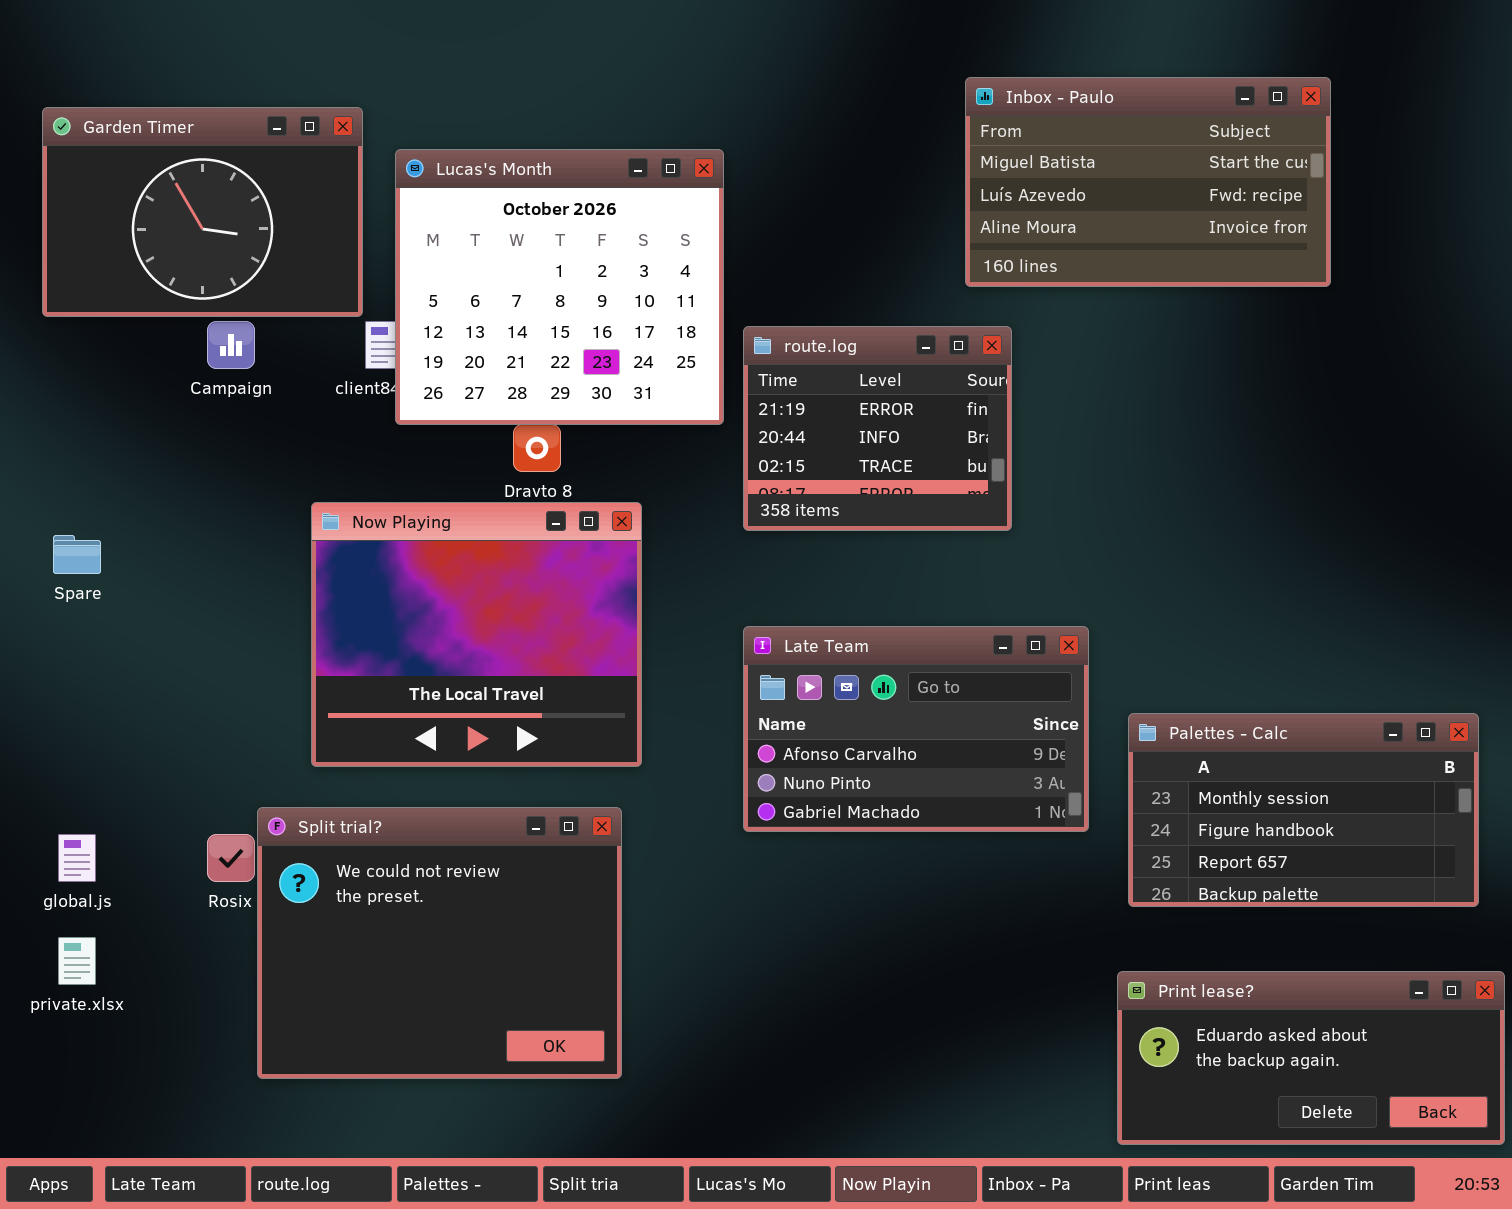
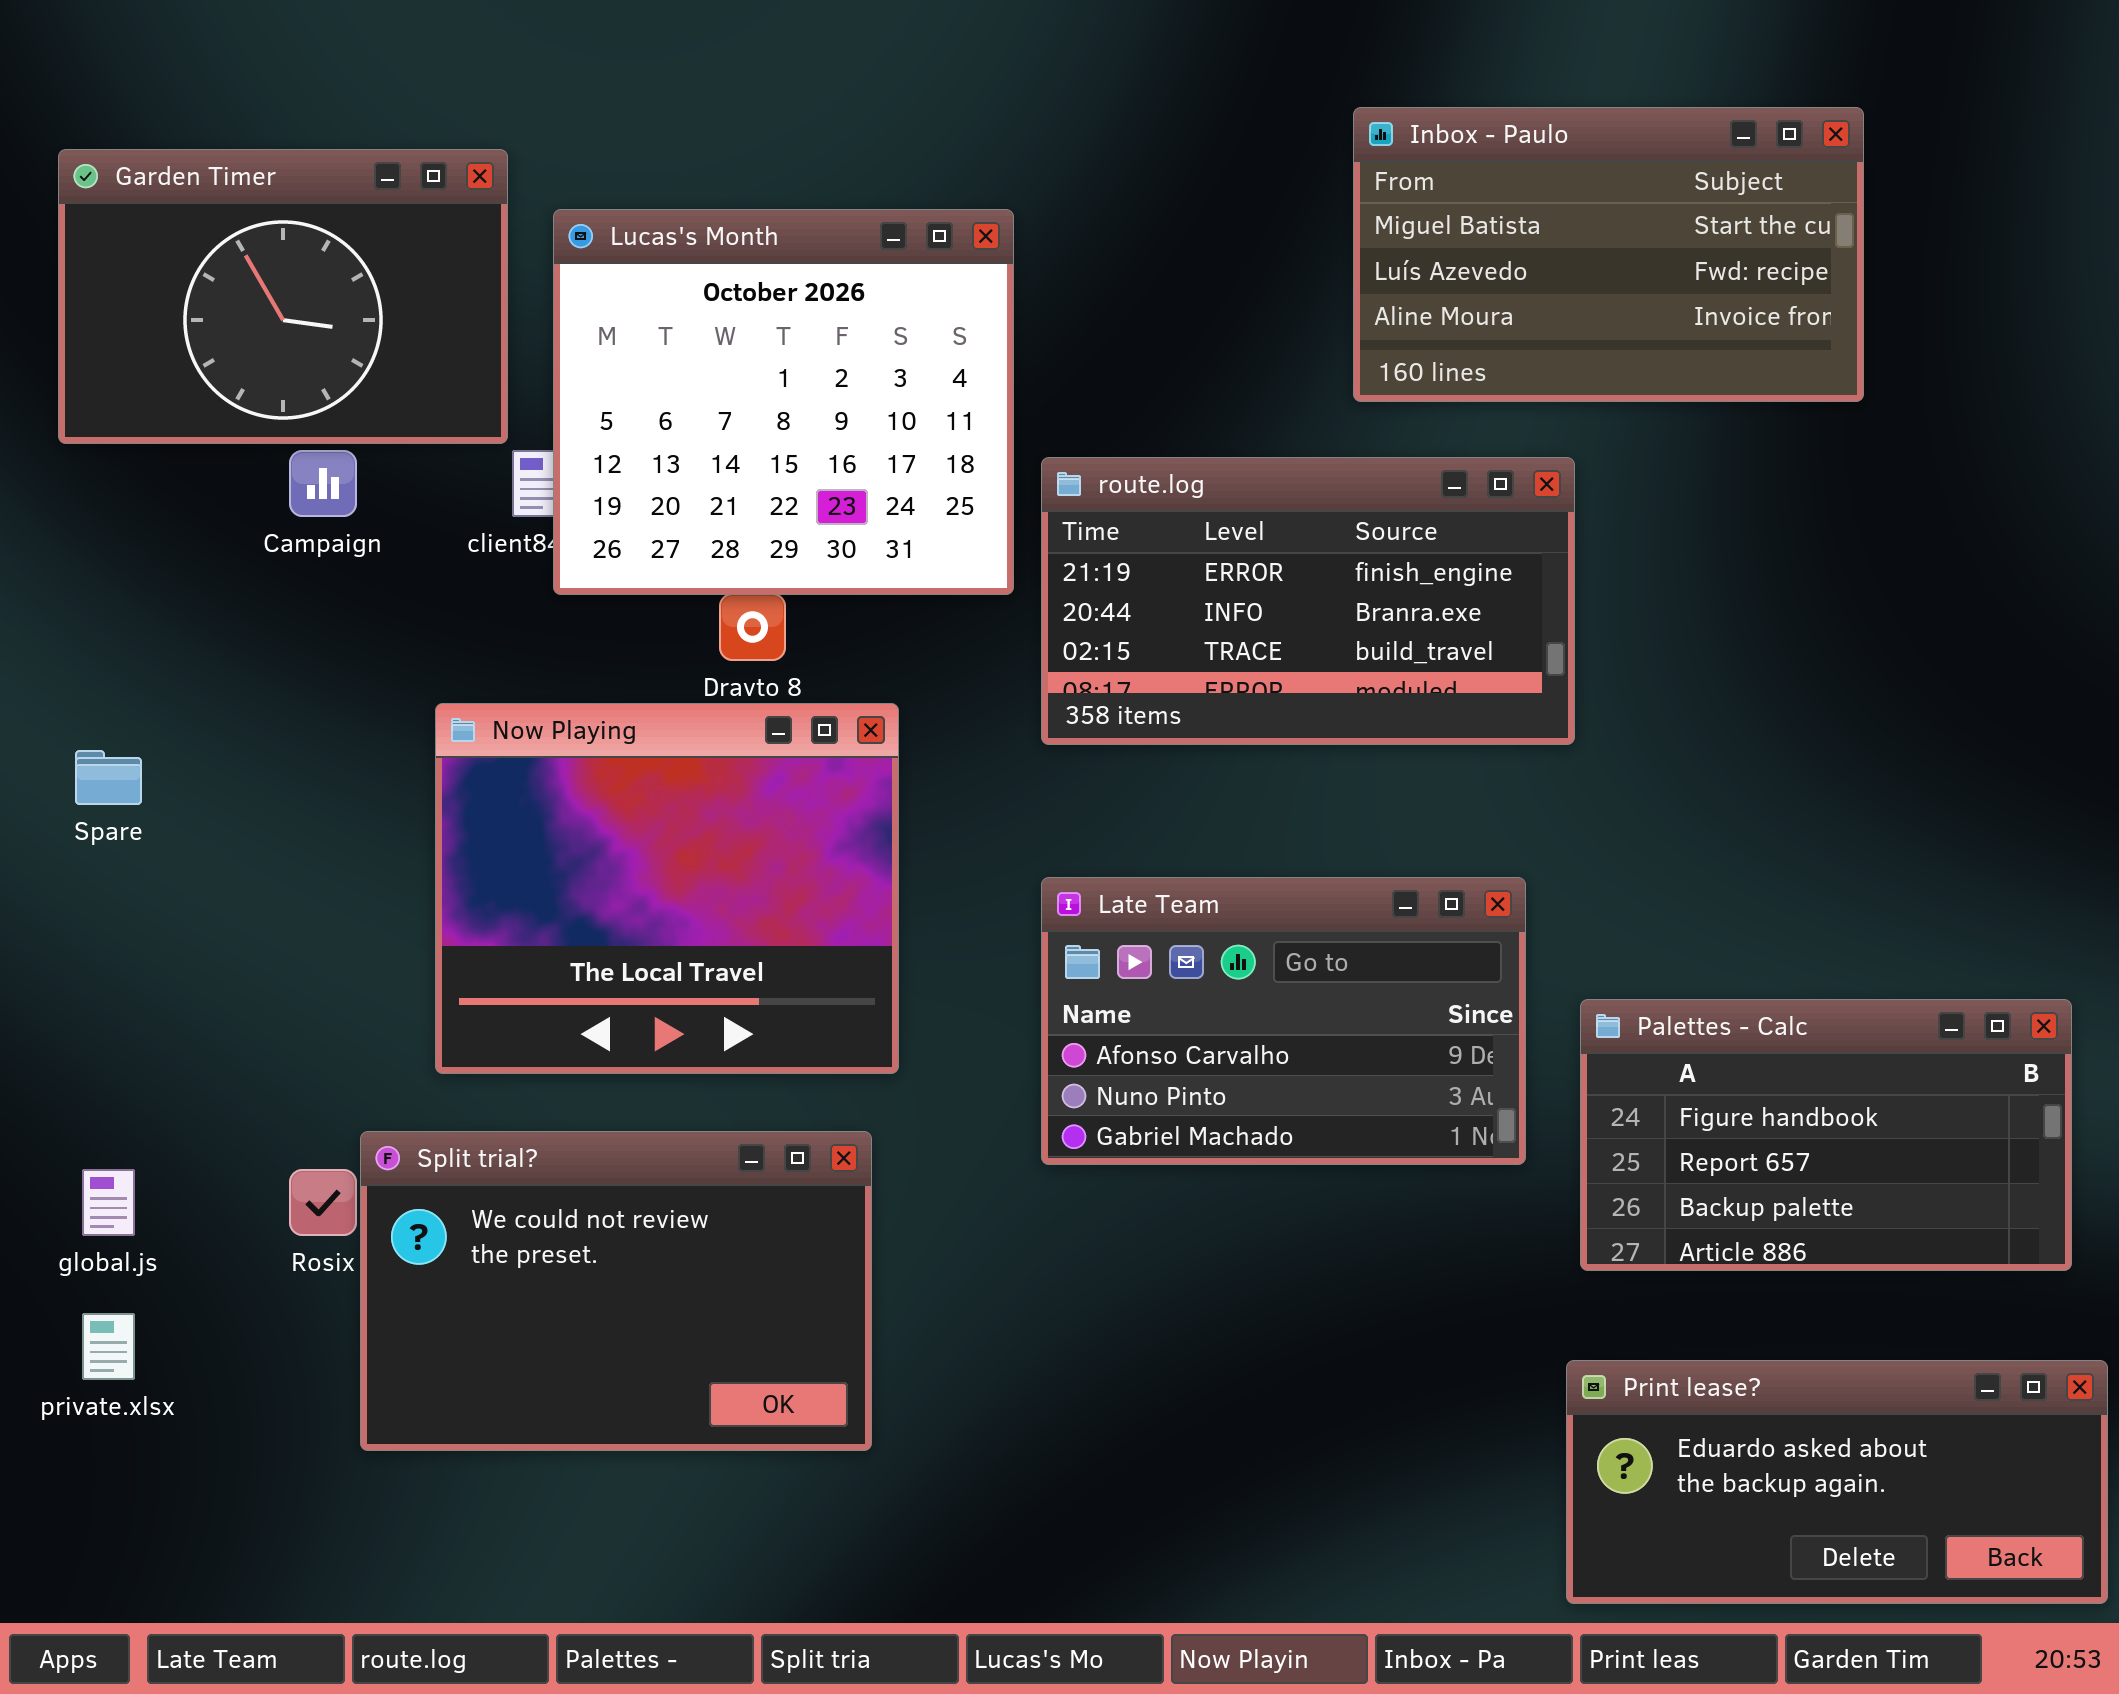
route.log: [743,326,1012,531] -> [1041,457,1575,745], resized
Palettes - Calc: [1128,713,1479,907] -> [1580,999,2072,1271], scrolled down 1 row
Split trial?: [257,807,622,1079] -> [360,1131,872,1451], resized

